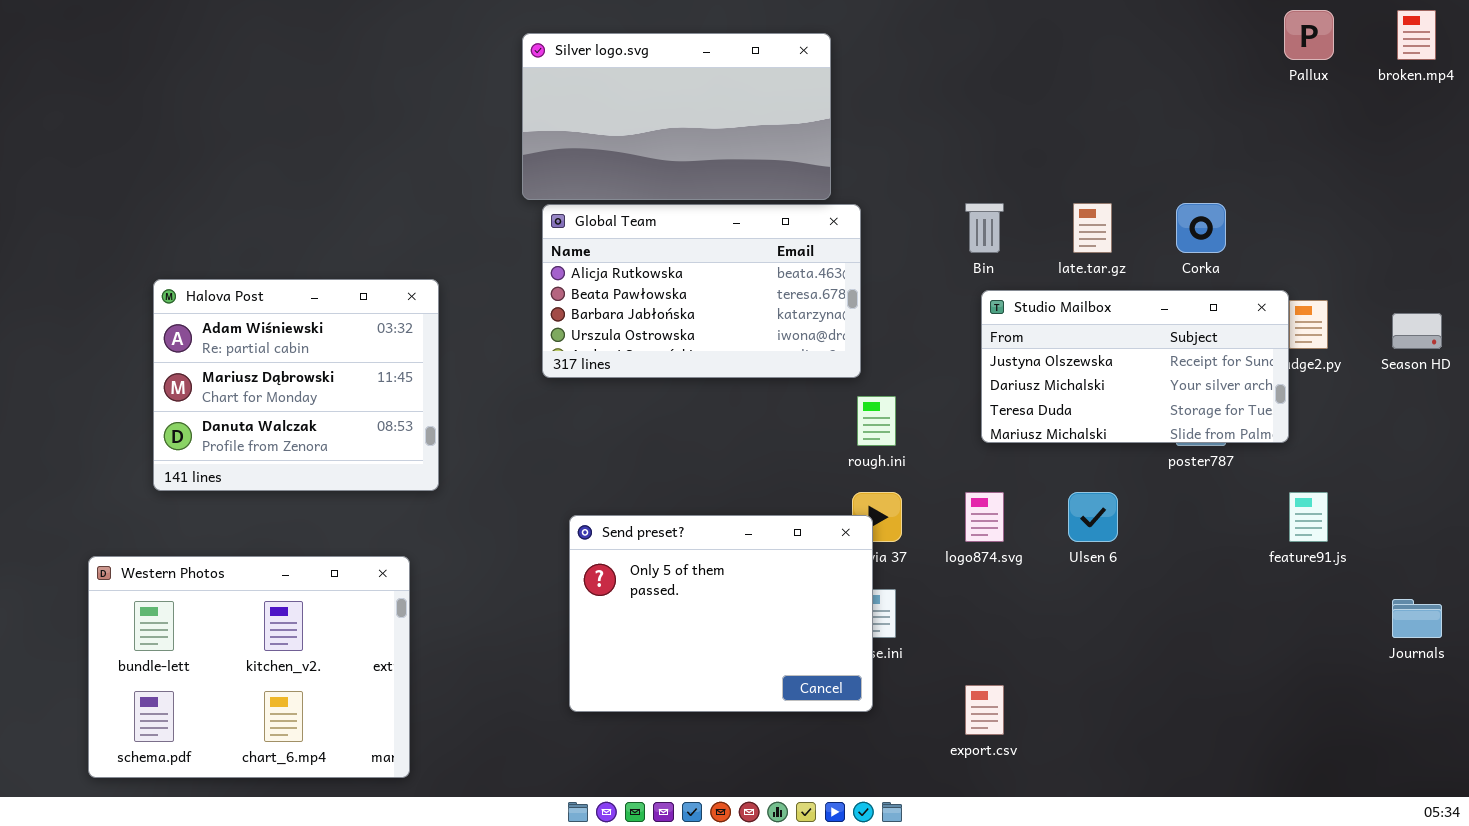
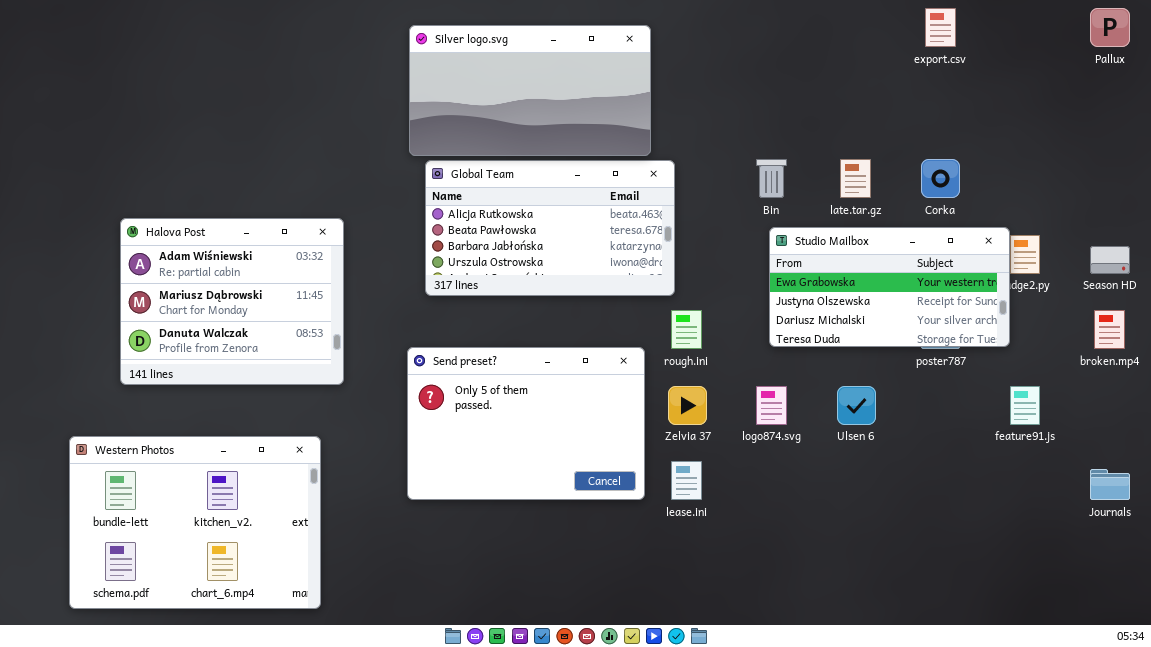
Pallux: [1284,10,1334,60] -> [1090,8,1130,47], moved
broken.mp4: [1397,10,1436,60] -> [1094,310,1125,349], moved
Studio Mailbox: [981,290,1289,443] -> [769,227,1010,347], scrolled up 1 row
Send preset?: [569,515,873,712] -> [407,347,645,500], moved
export.csv: [965,685,1004,735] -> [925,8,956,47], moved

